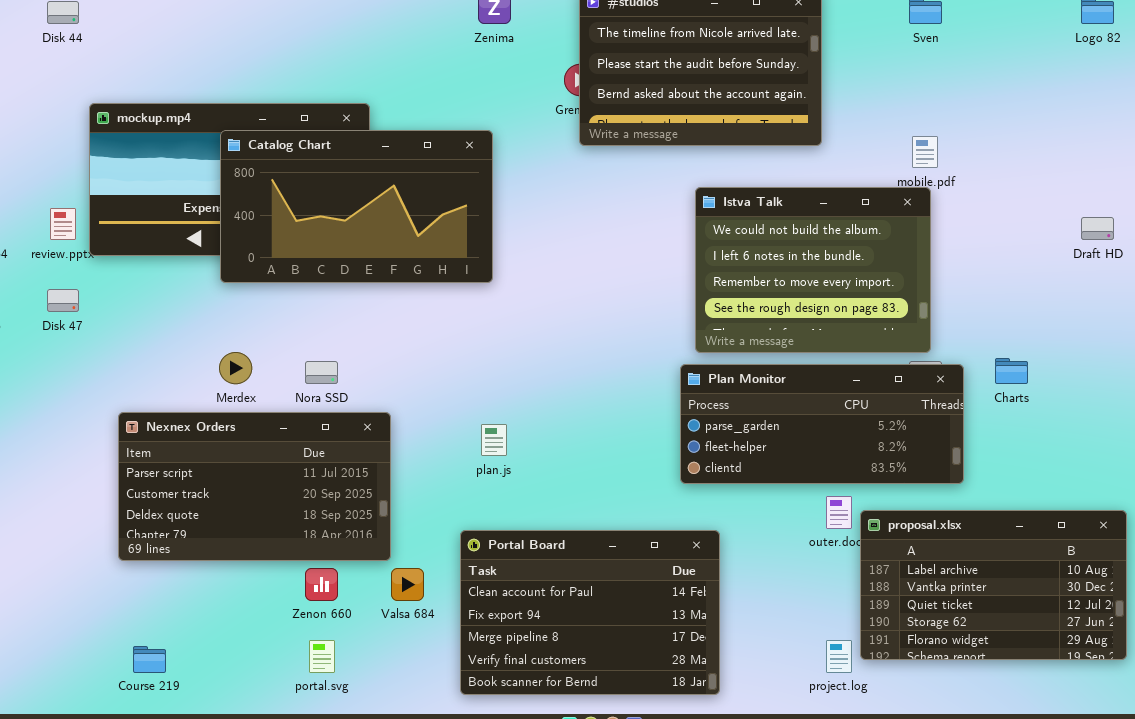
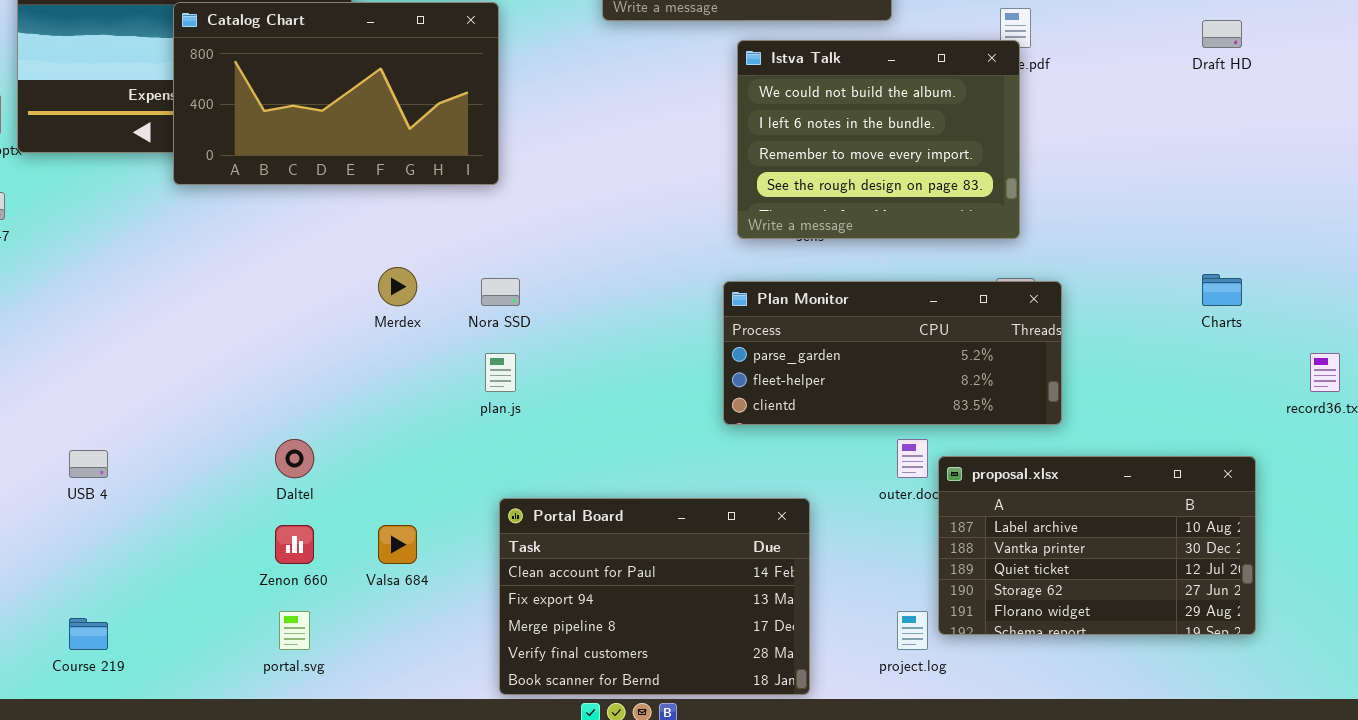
Istva Talk: [695,187,931,353] -> [737,40,1020,239], moved
Draft HD: [1081,217,1114,240] -> [1202,20,1242,48], moved
Merdex: [219,352,252,384] -> [378,267,417,306], moved
Charts: [995,358,1028,384] -> [1202,274,1242,306], moved
Nora SSD: [305,361,338,384] -> [481,278,520,306], moved
Nexnex Orders: [118,412,391,561] -> none, closed
Portal Board: [460,530,720,695] -> [499,498,810,695], moved

